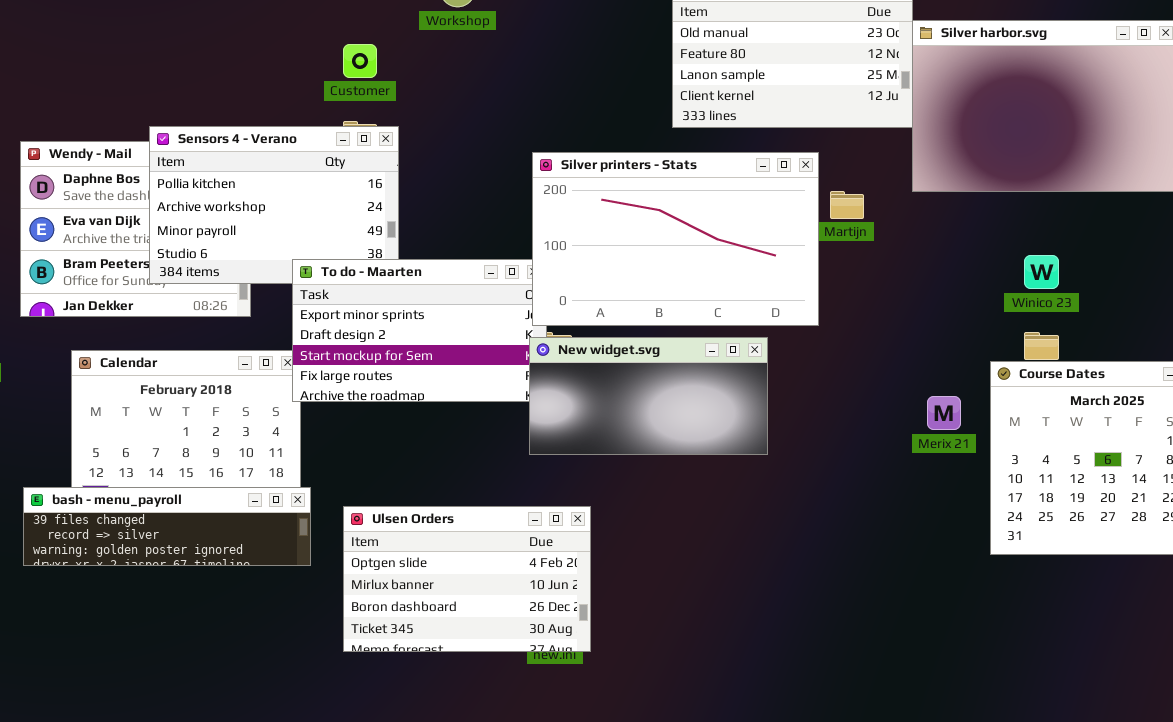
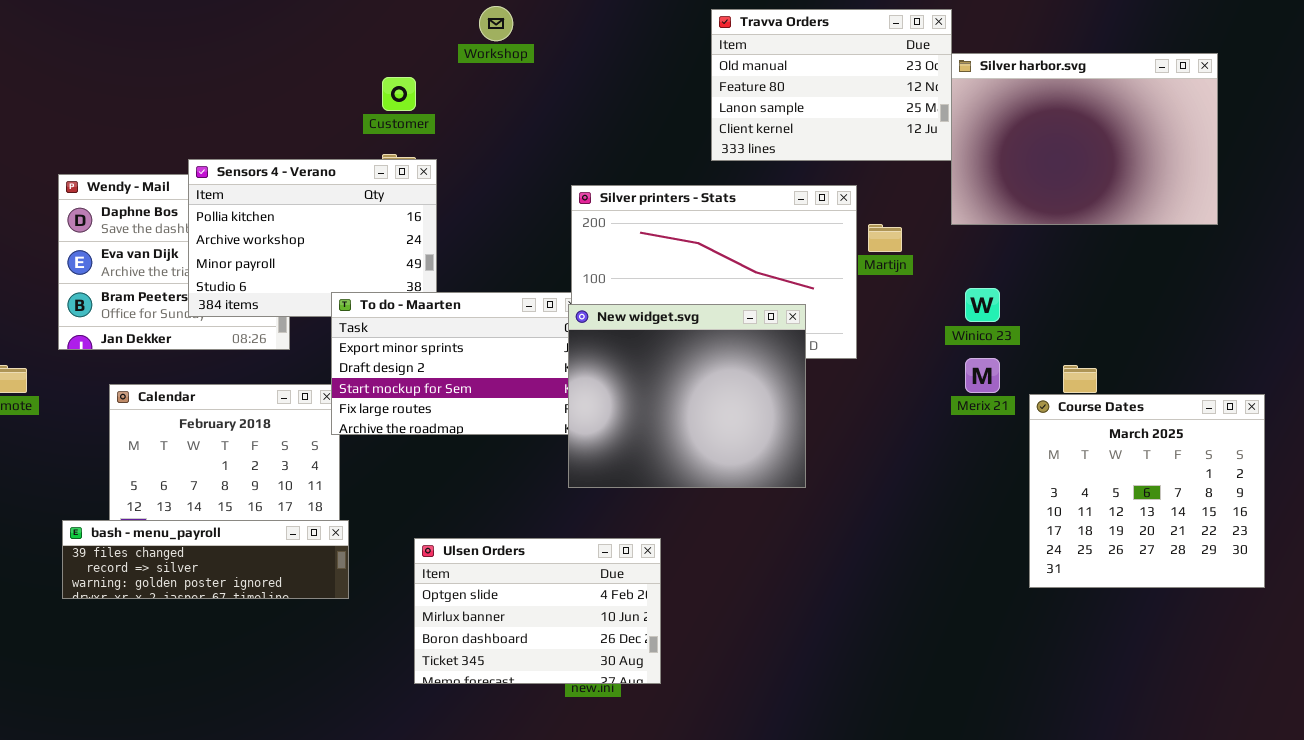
Winico 23: [1024,255,1059,289] -> [965,288,1000,322], moved
New widget.svg: [529,337,768,455] -> [568,304,806,488], resized
Merix 21: [927,396,961,430] -> [965,358,1000,393], moved
Ulsen Orders: [343,506,591,652] -> [414,538,661,684], moved

